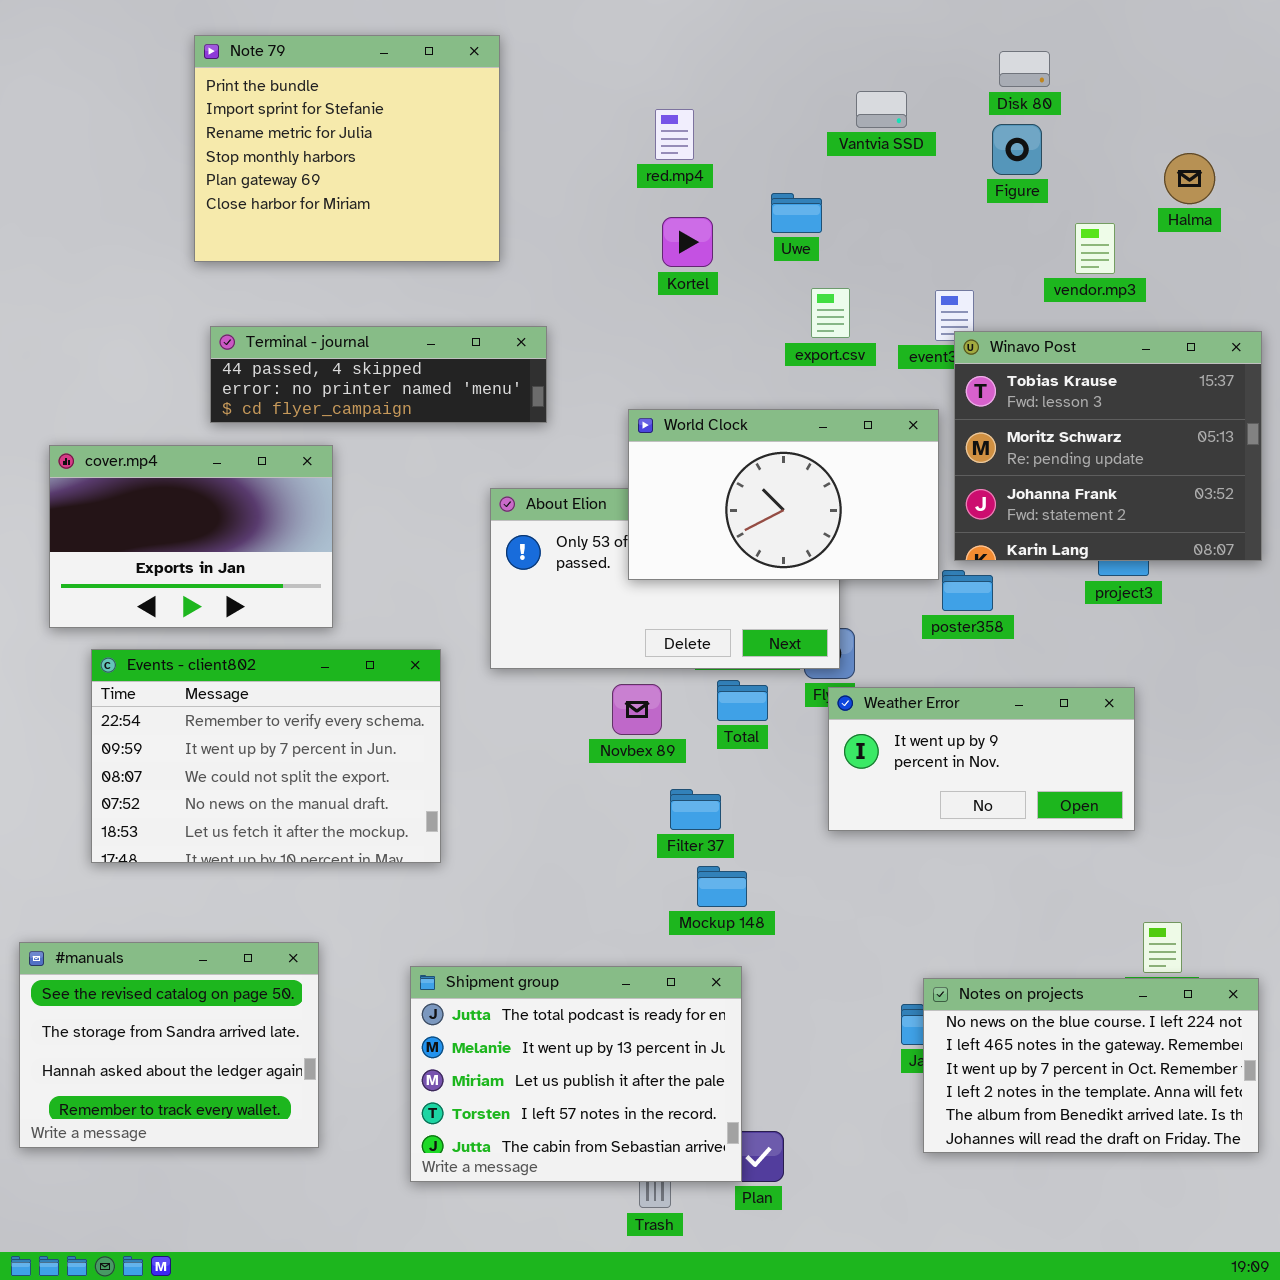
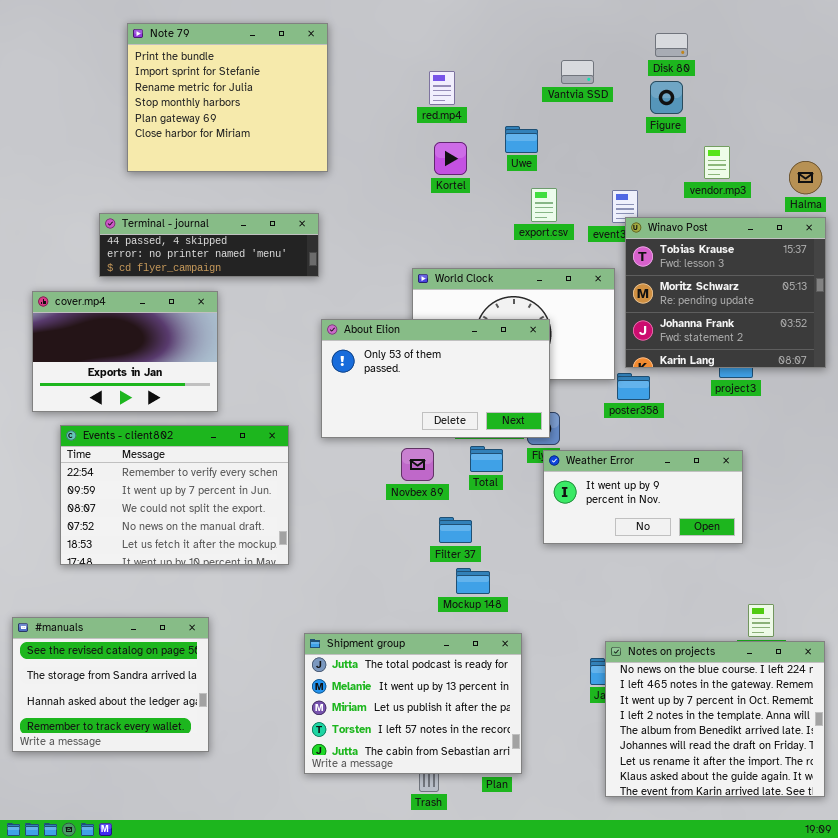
Halma: [1164,153,1215,204] -> [789,161,822,194], moved
Terminal - journal: [210,326,547,423] -> [99,213,319,277], moved
About Elion: [490,488,840,669] -> [321,319,550,438], raised
Shipment group: [410,966,742,1182] -> [304,633,522,774], moved
Notes on projects: [923,978,1259,1153] -> [605,641,825,797], resized

